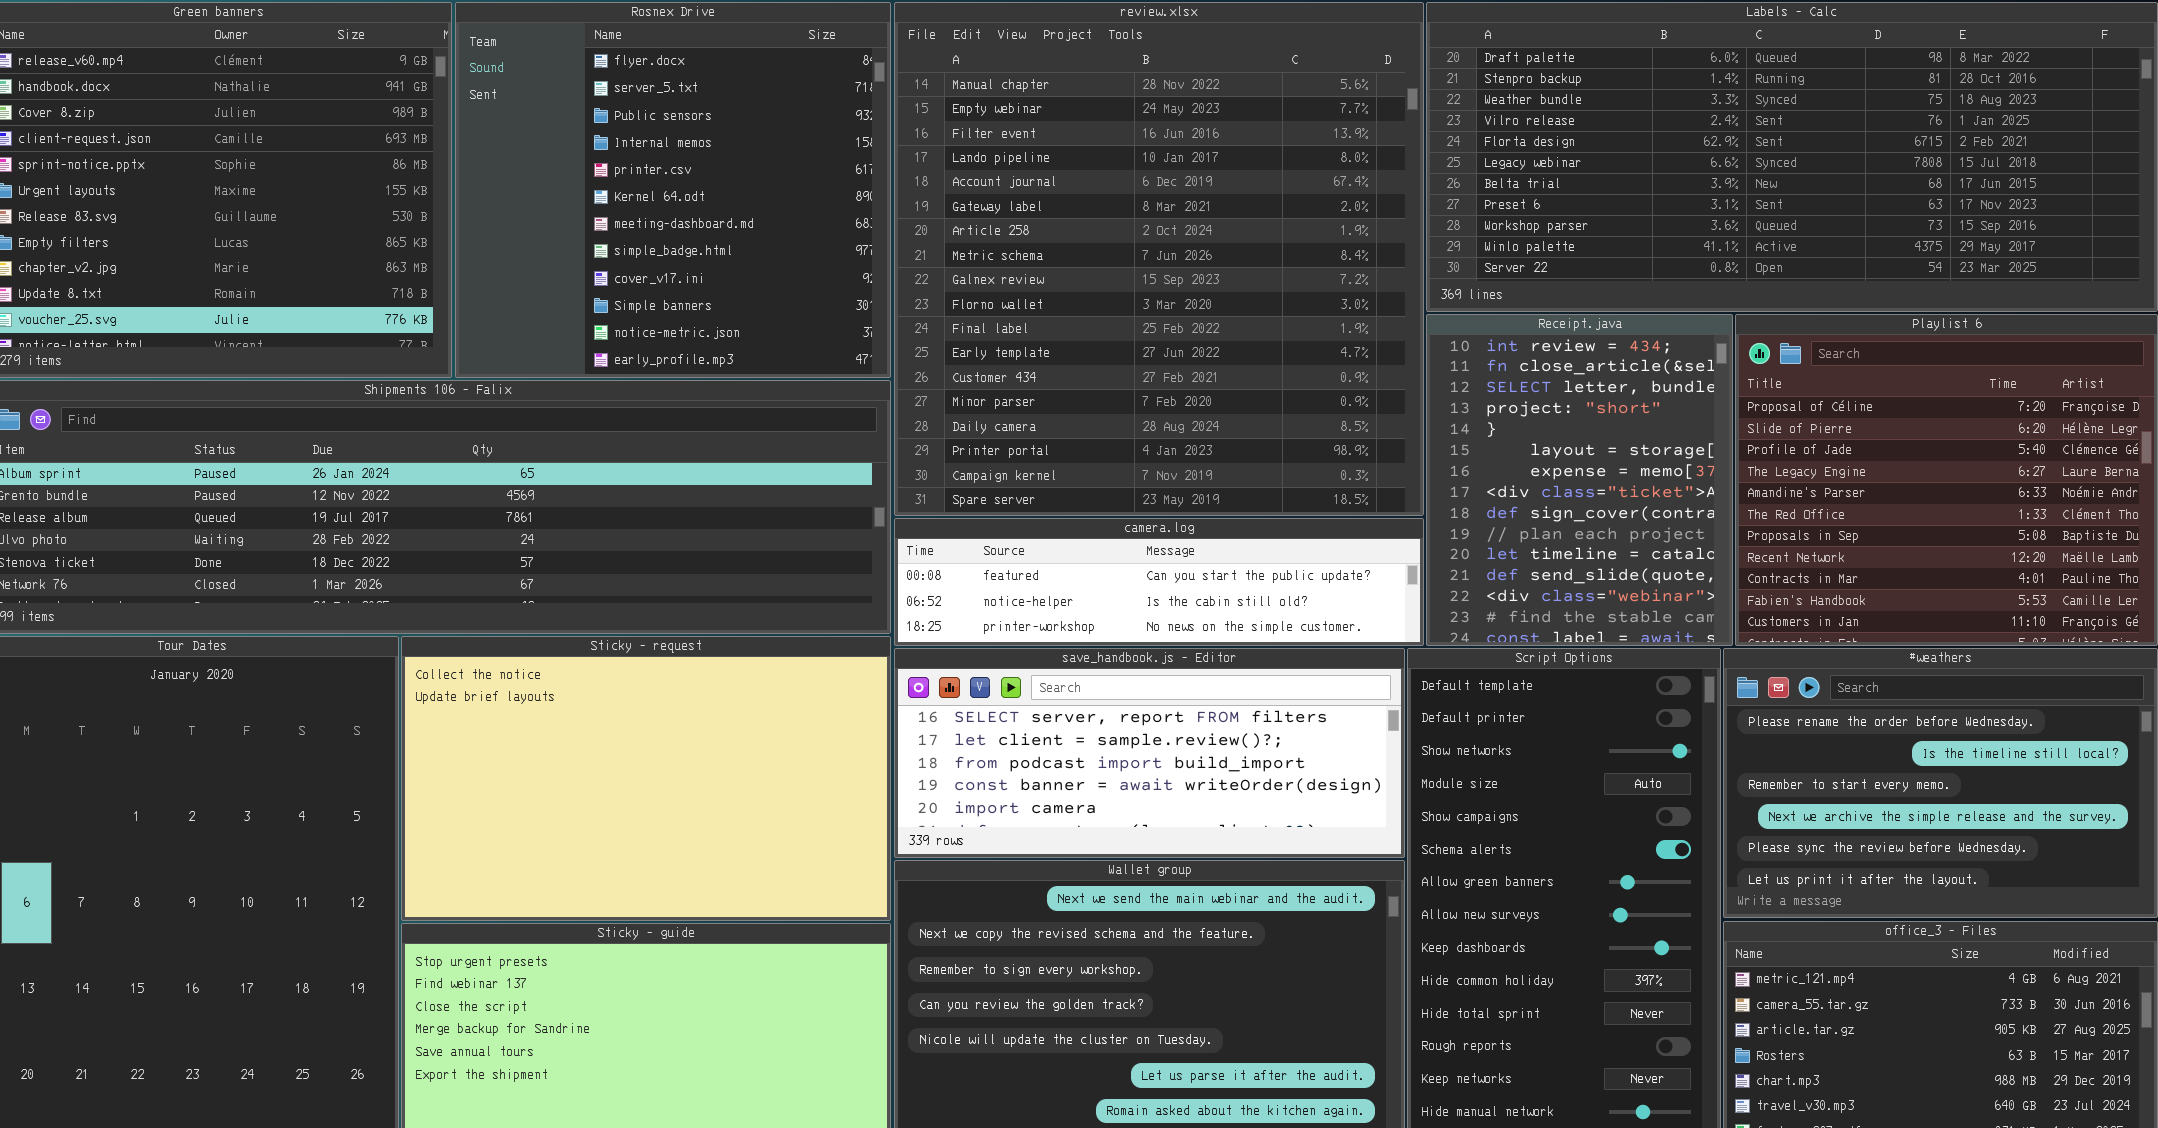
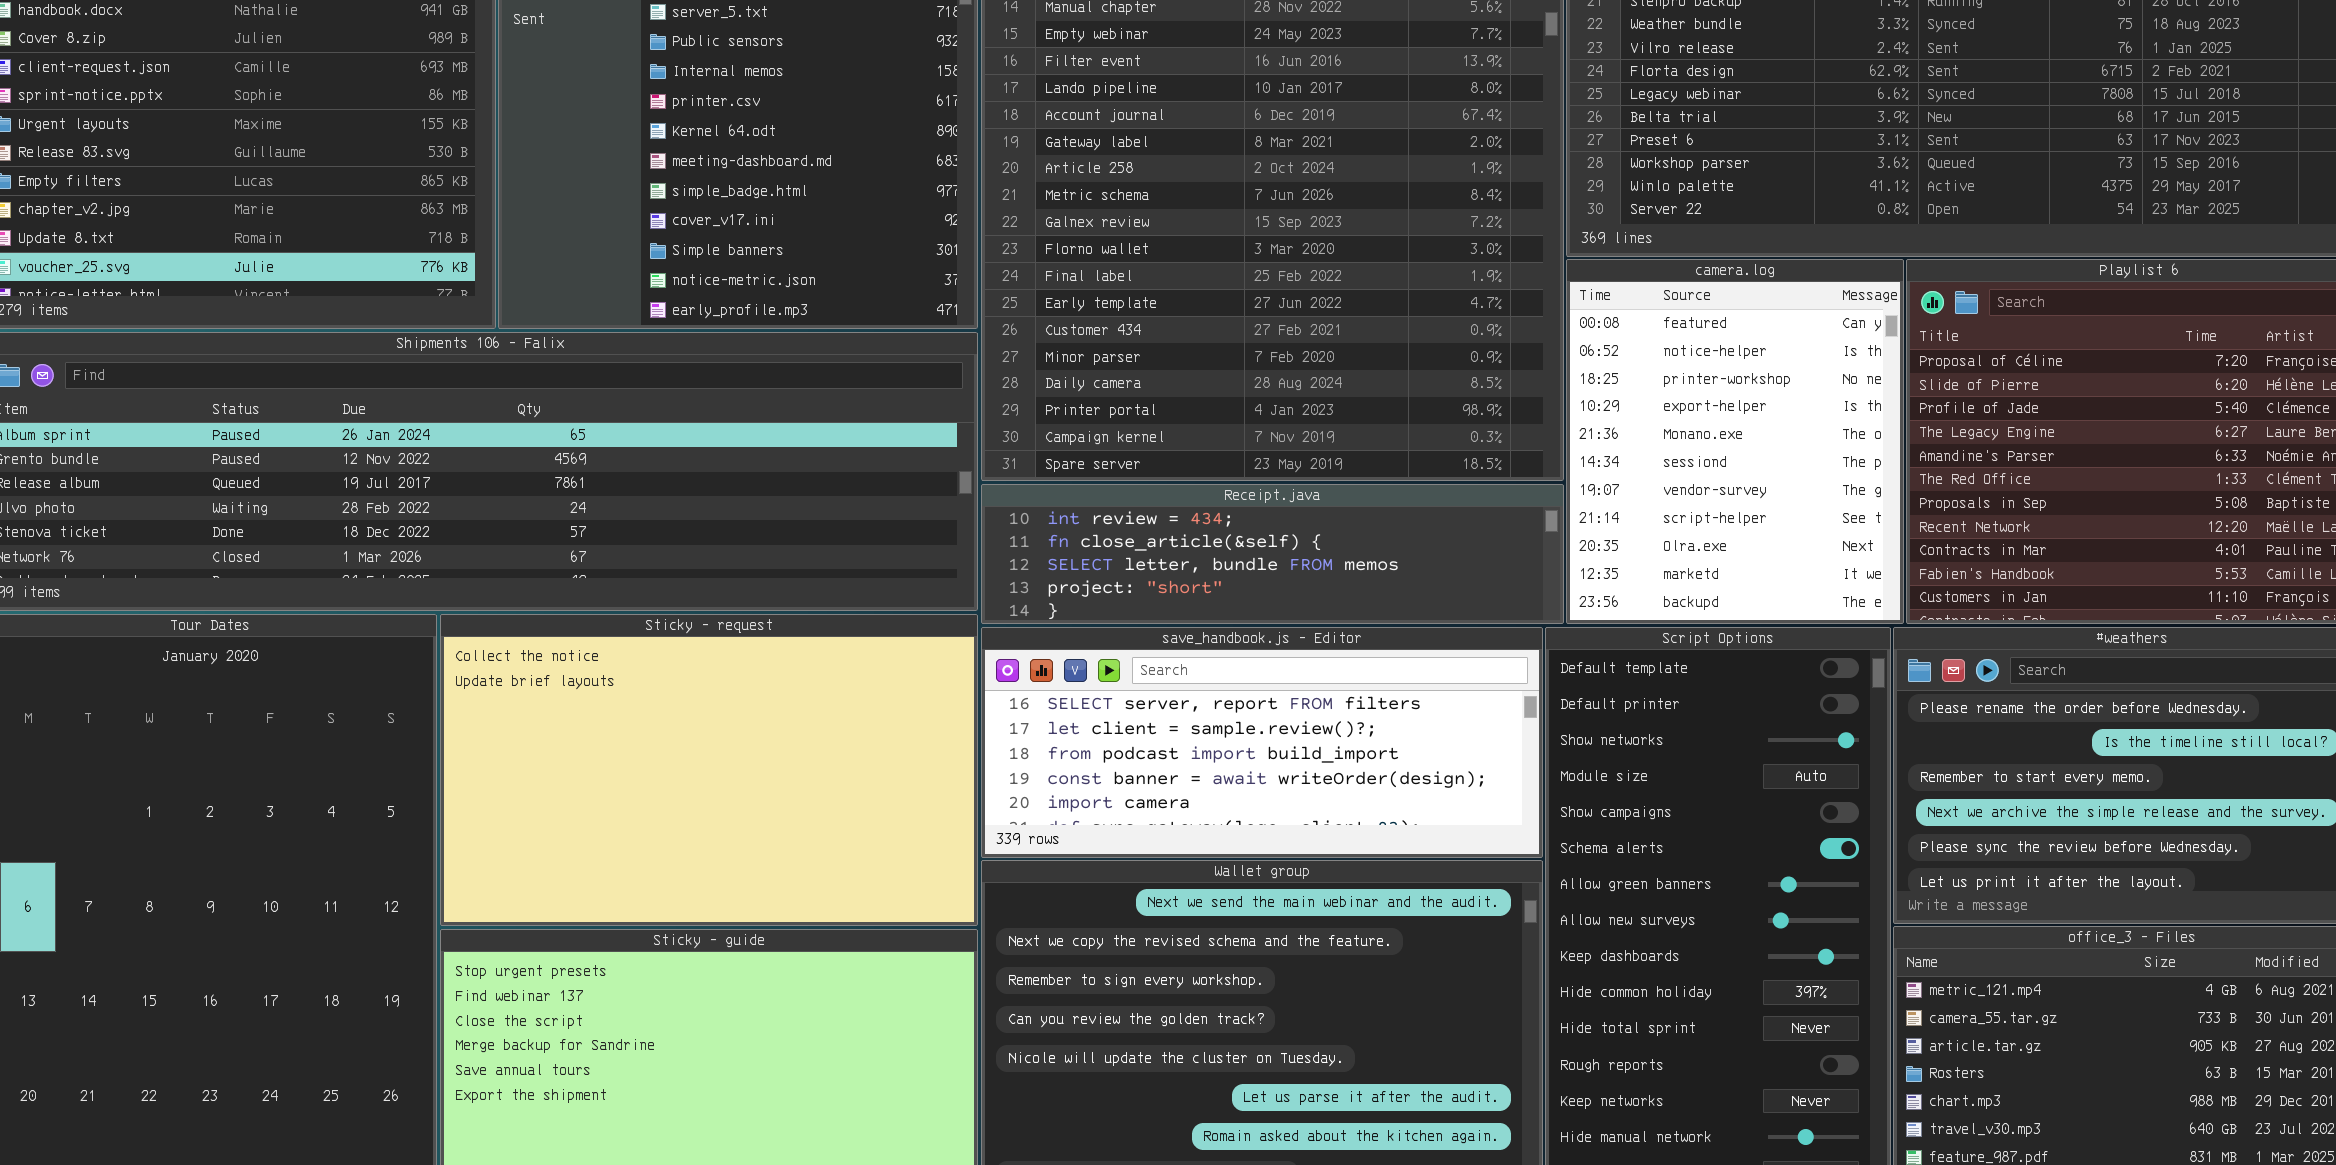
Receipt.java: [1426,314,1733,646] -> [981,484,1564,624], moved, resized
camera.log: [894,518,1424,646] -> [1566,259,1904,624], moved, resized

